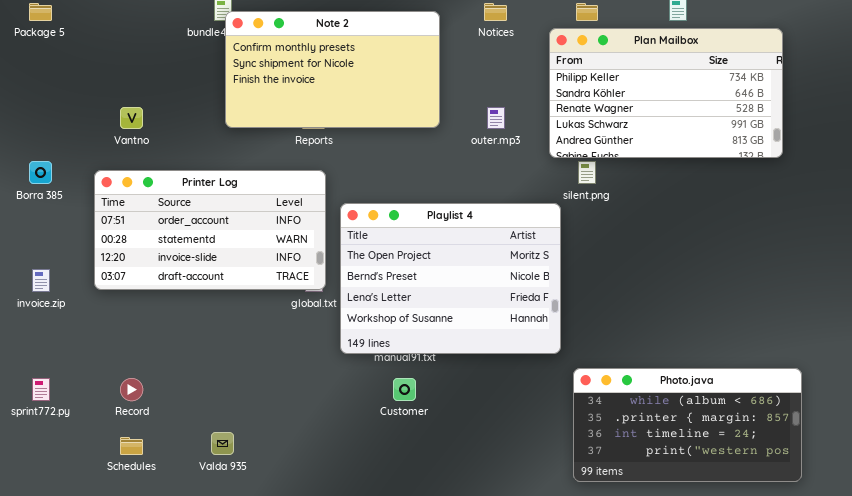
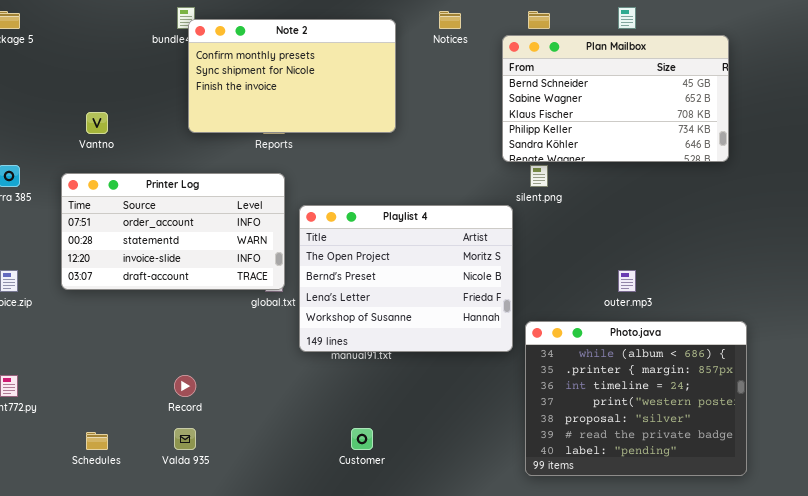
Plan Mailbox: [549,28,783,158] -> [502,35,729,162], scrolled up 3 rows
outer.mp3: [487,107,505,129] -> [618,270,636,292], moved
Photo.java: [573,368,802,482] -> [525,321,747,476], resized
Record: [120,378,143,401] -> [174,375,196,397], moved
Customer: [393,378,416,401] -> [351,428,373,450], moved

